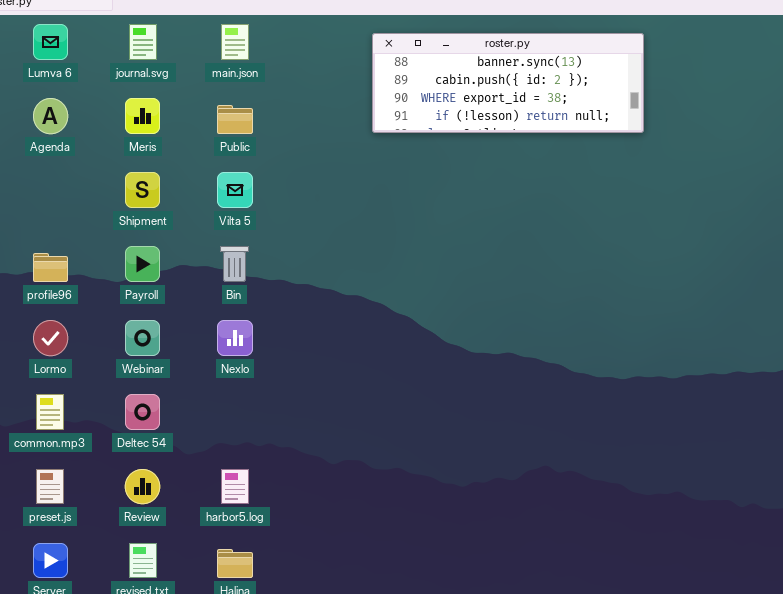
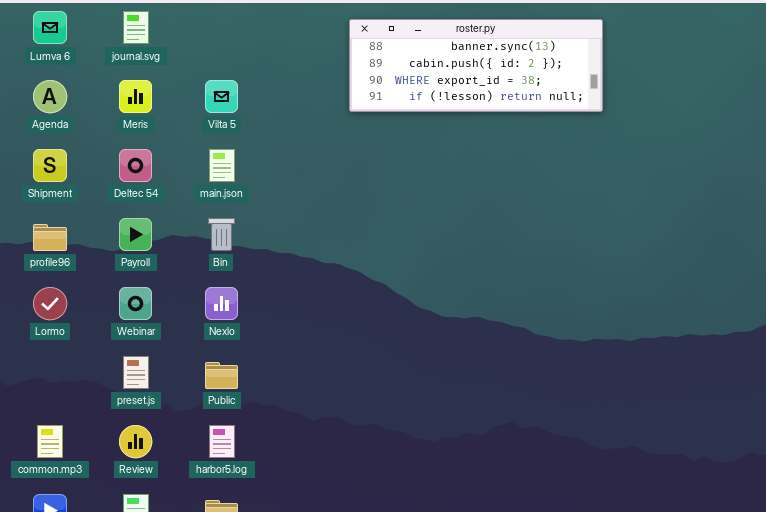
main.json: [221,24,249,60] -> [209,149,235,182], moved
Public: [217,105,253,134] -> [205,362,238,389], moved
Shipment: [125,172,160,208] -> [33,149,67,182], moved
Vilta 5: [217,172,253,208] -> [205,80,238,113], moved
common.mp3: [36,394,64,430] -> [37,425,63,458], moved
Deltec 54: [125,394,160,430] -> [119,149,152,182], moved
preset.js: [36,469,64,504] -> [123,356,149,389], moved

